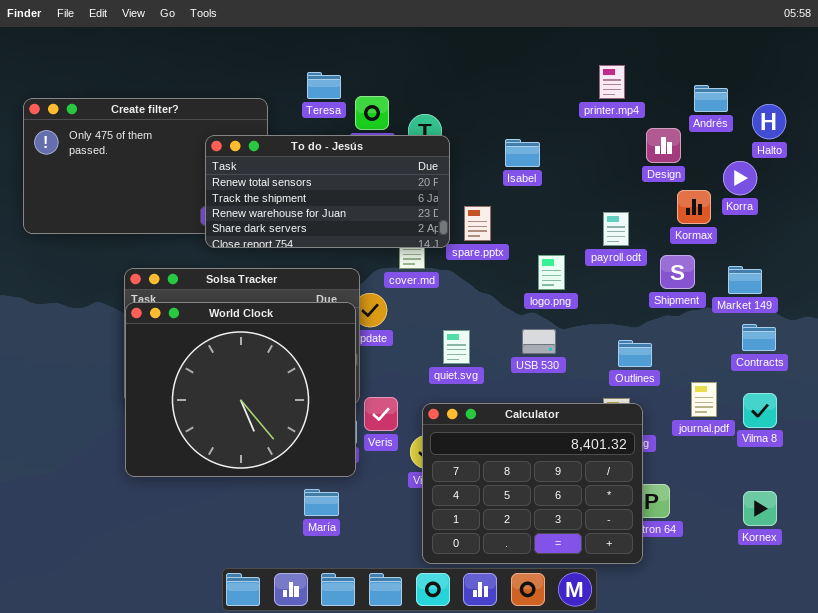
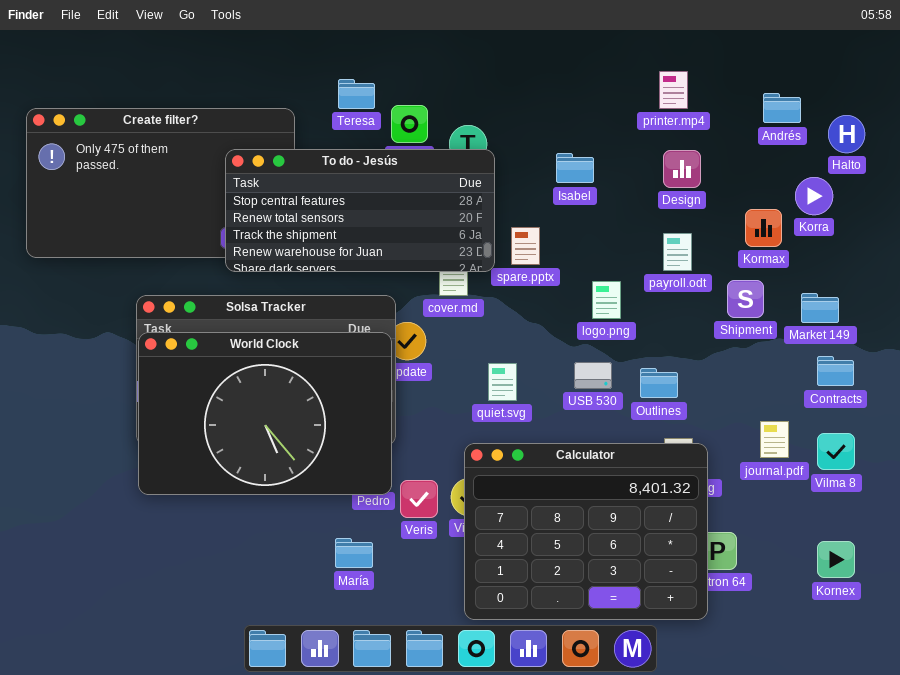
Design: [646,128,681,163] -> [663,150,701,188], moved
To do - Jesús: [205,135,450,248] -> [225,149,495,272], scrolled up 1 row
World Clock: [125,302,356,477] -> [138,332,392,495], resized
Outlines: [618,340,652,367] -> [640,368,678,398], moved
Veris: [364,397,398,431] -> [400,480,438,518], moved

